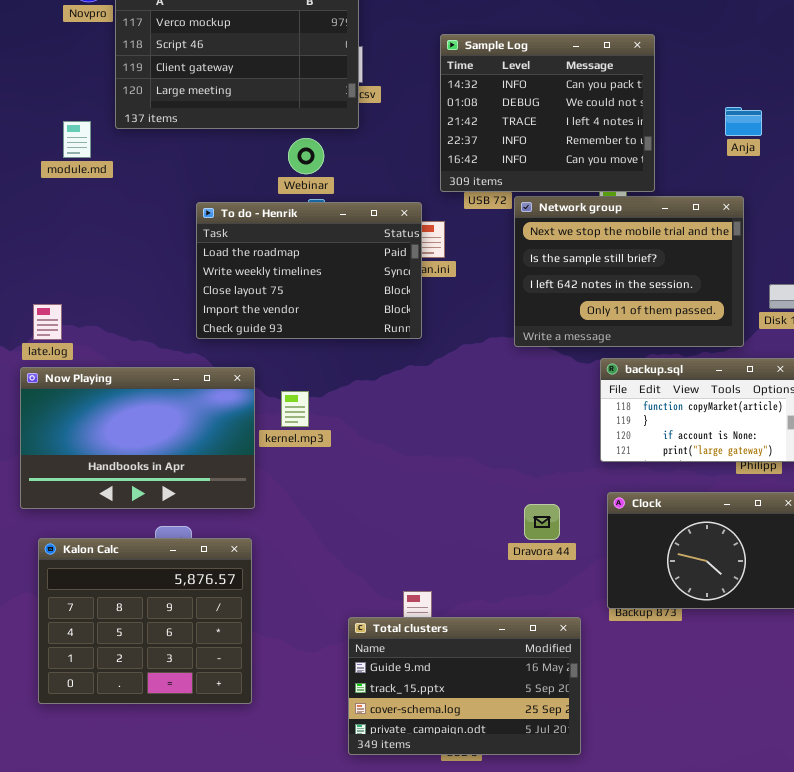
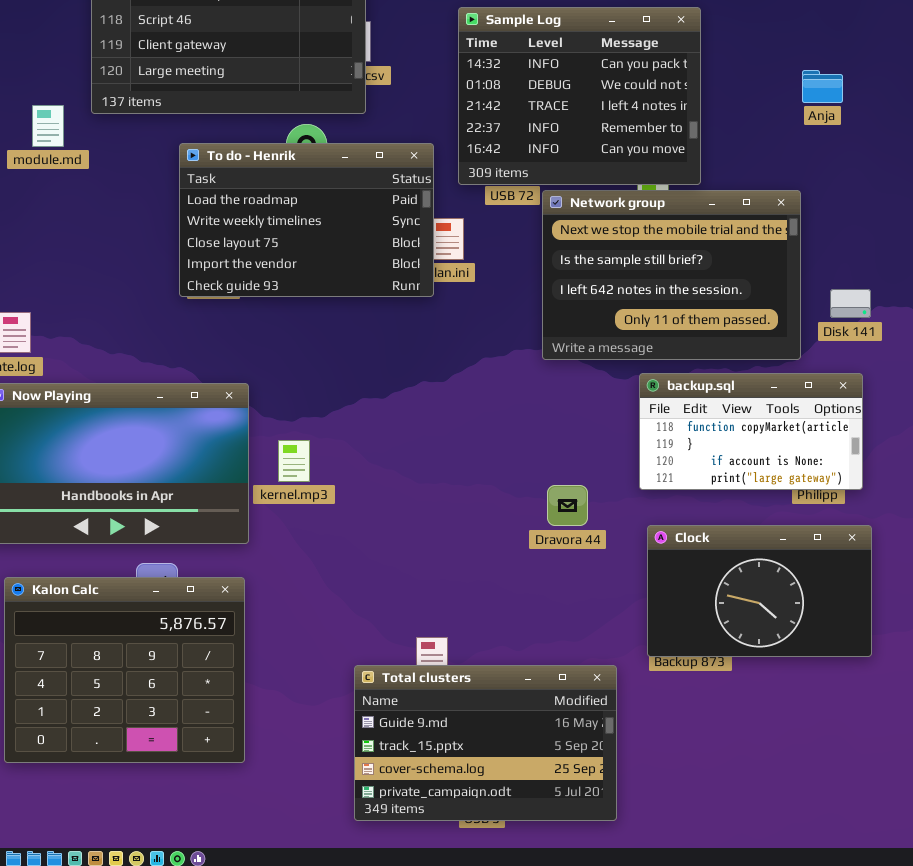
Anja: [725,107,762,136] -> [802,70,843,103], moved
To do - Henrik: [196,202,422,339] -> [179,143,434,297], moved
kernel.mp3: [281,391,309,427] -> [278,440,310,482], moved
Dravora 44: [524,504,560,540] -> [547,485,588,526], moved

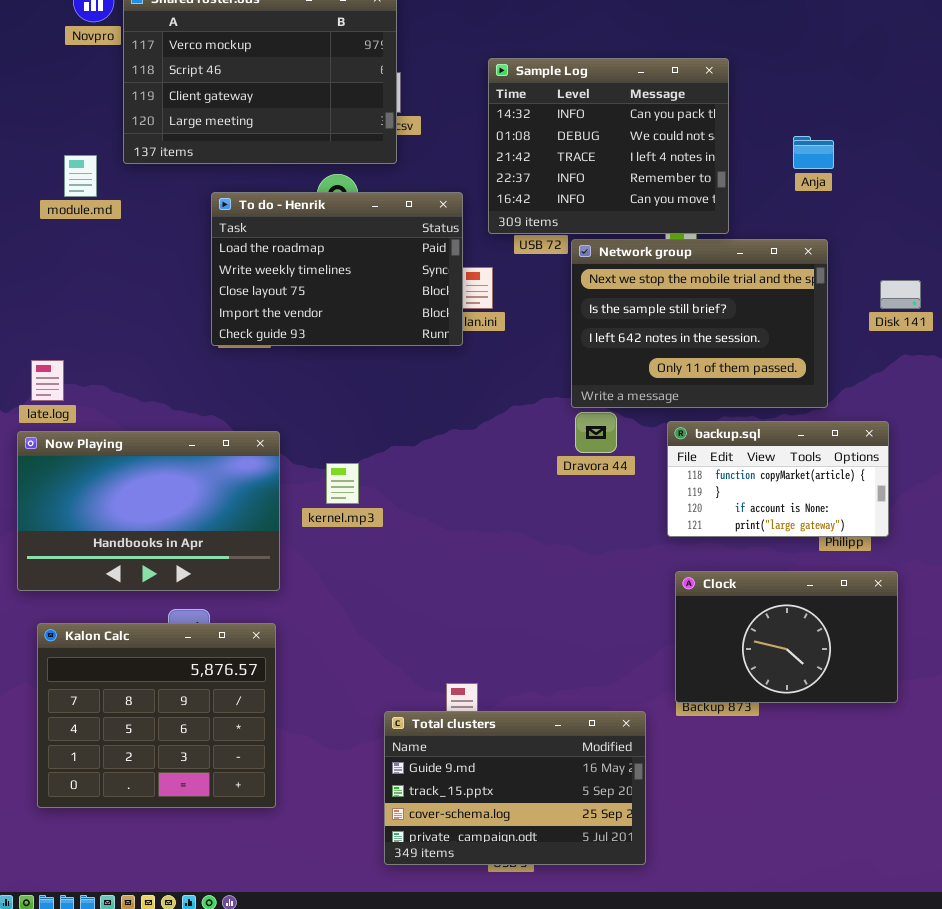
Anja: [802,70,843,103] -> [793,136,834,169], moved
Disk 141: [830,289,871,318] -> [880,280,921,309], moved
kernel.mp3: [278,440,310,482] -> [326,463,359,504], moved
Dravora 44: [547,485,588,526] -> [575,412,617,453], moved

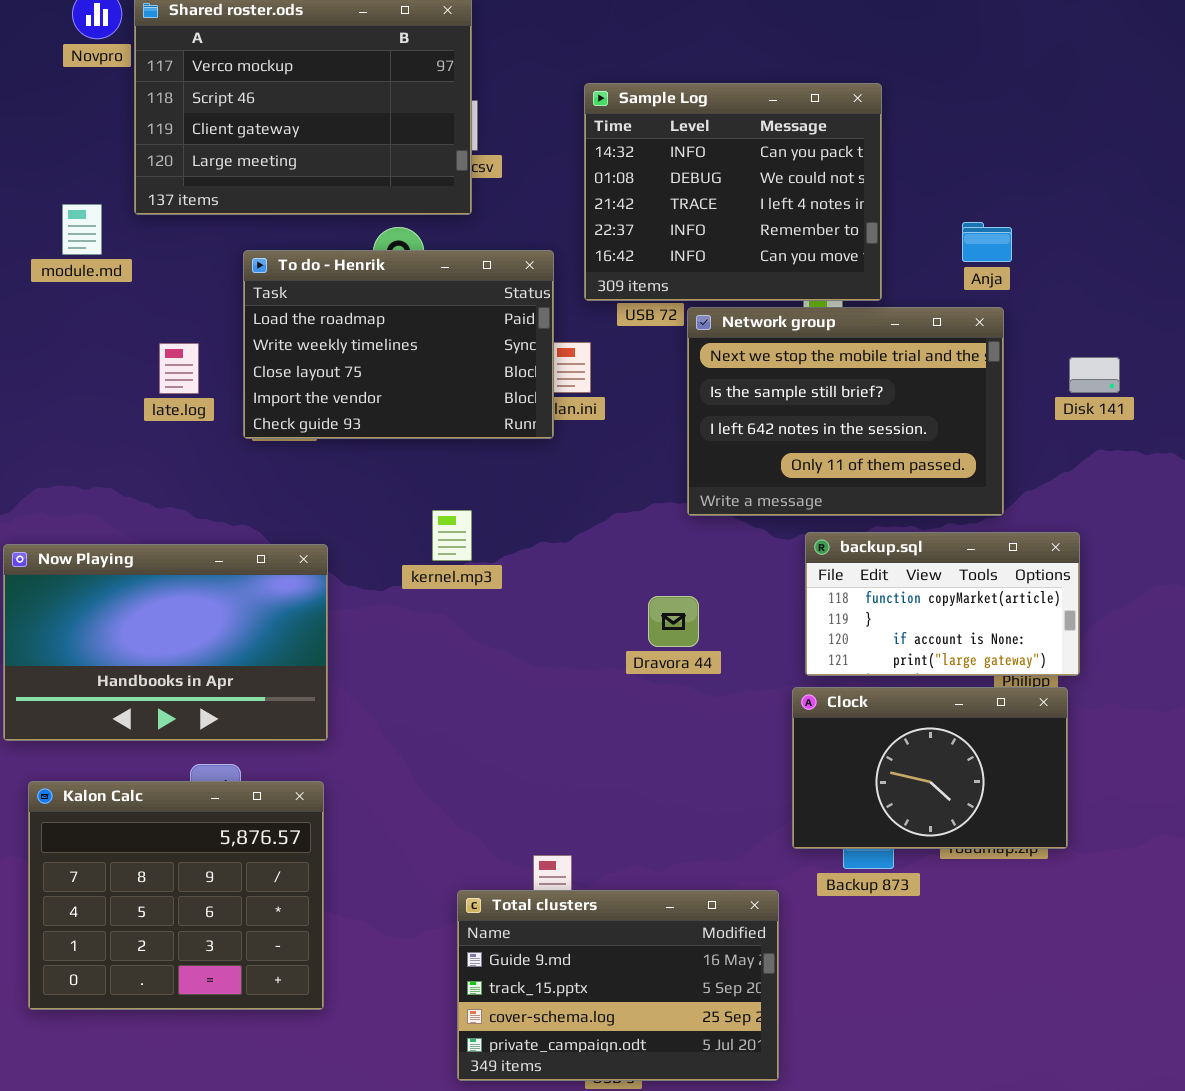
Anja: [793,136,834,169] -> [962,222,1012,262], moved
late.log: [31,360,64,401] -> [159,343,199,394], moved
Dravora 44: [575,412,617,453] -> [648,596,699,647], moved
kernel.mp3: [326,463,359,504] -> [432,510,472,561], moved
Clock: [675,571,898,703] -> [792,687,1068,849], moved

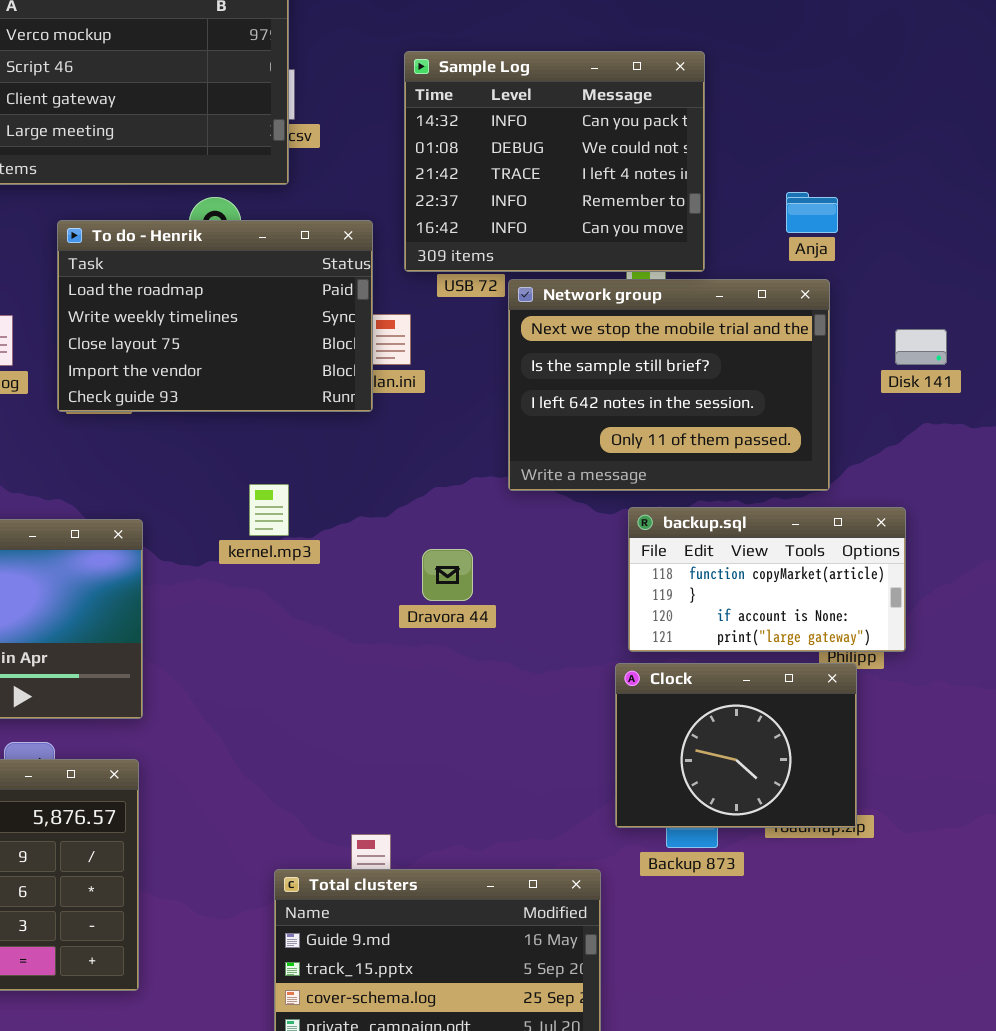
Dravora 44: [648,596,699,647] -> [422,549,473,601], moved
Clock: [792,687,1068,849] -> [615,663,857,828], resized

